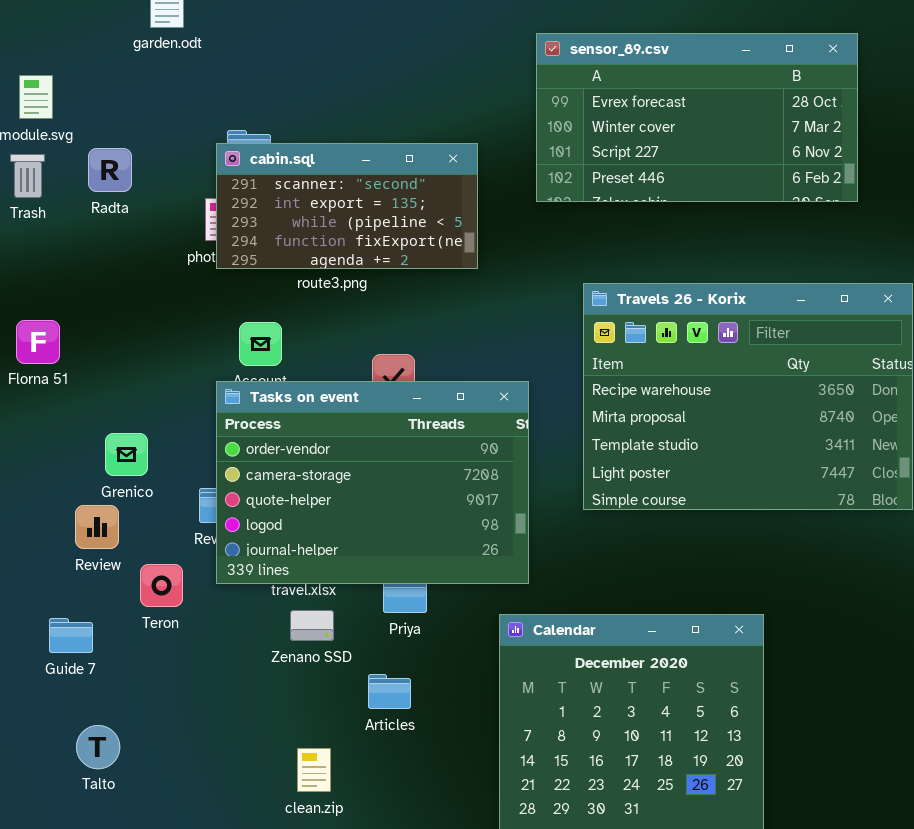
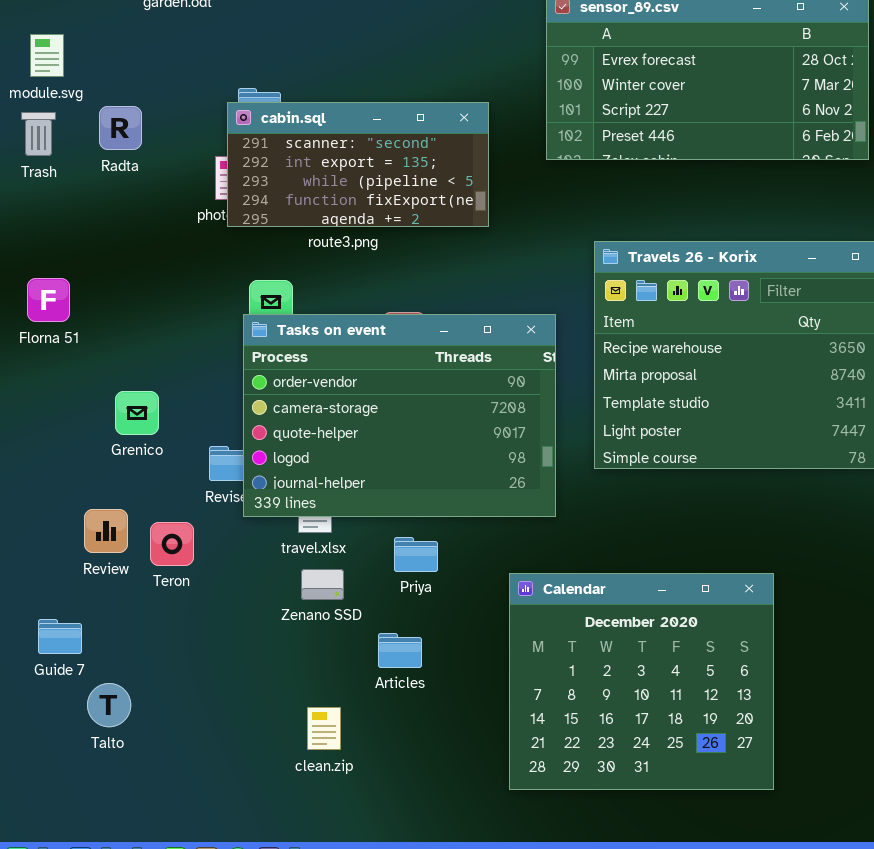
Tasks on event: [216,381,529,584] -> [243,314,556,517], moved
Review: [75,505,119,549] -> [84,509,128,553], moved
Guide 7: [49,618,93,653] -> [38,619,82,654], moved

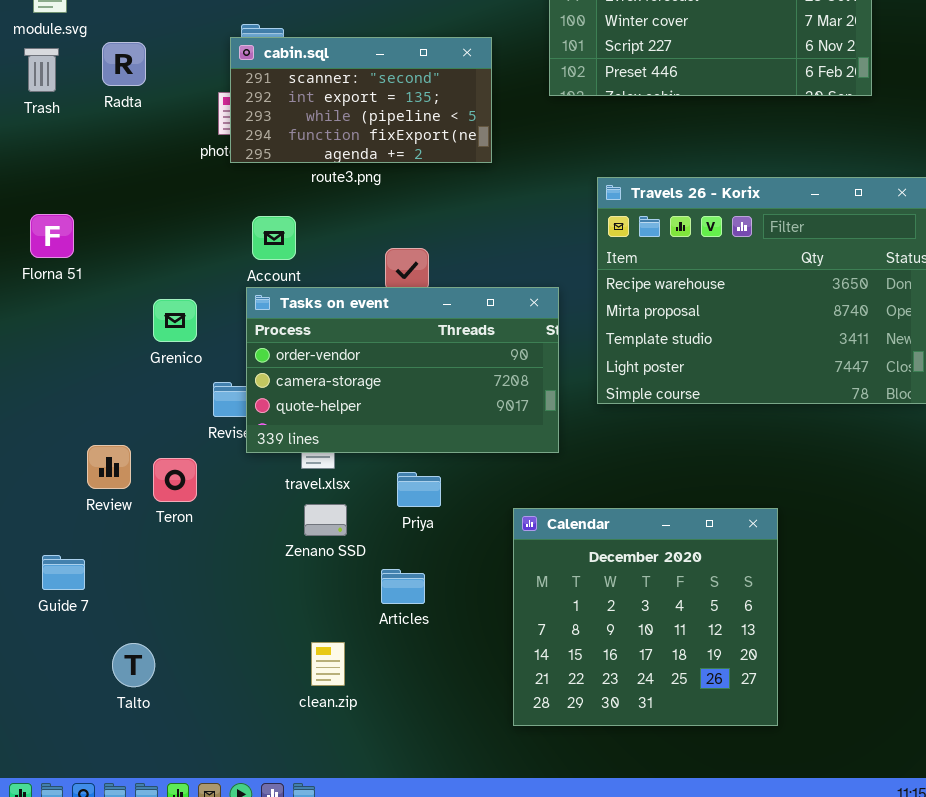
Tasks on event: [243,314,556,517] -> [246,287,559,453], resized
Grenico: [115,391,159,435] -> [153,299,197,342], moved
Talto: [87,683,131,727] -> [112,643,155,687], moved

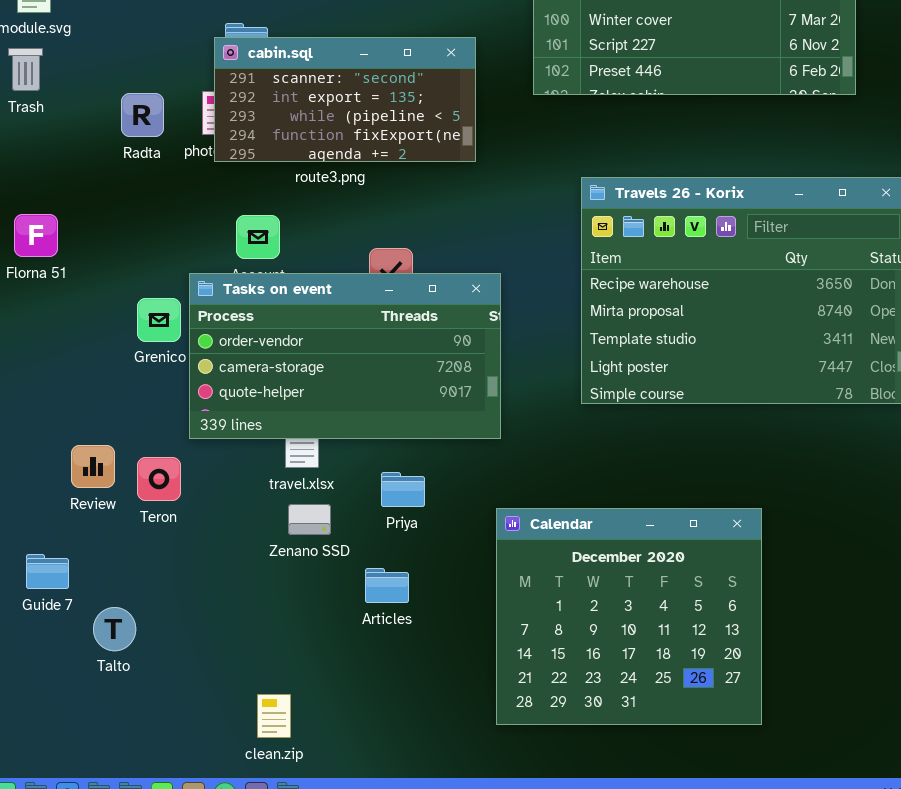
Radta: [102,42,146,86] -> [121,93,164,137], moved
Tasks on event: [246,287,559,453] -> [189,273,501,439], moved
clean.zip: [311,642,345,686] -> [257,694,291,738], moved
Talto: [112,643,155,687] -> [93,607,136,651], moved

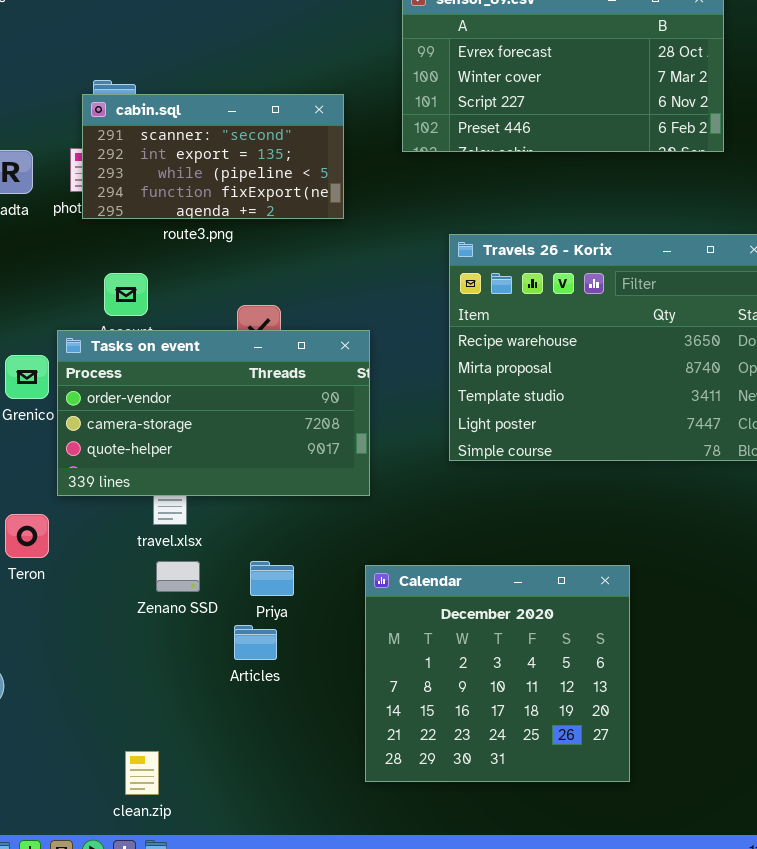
Priya: [381,472,425,507] -> [250,561,294,596], moved

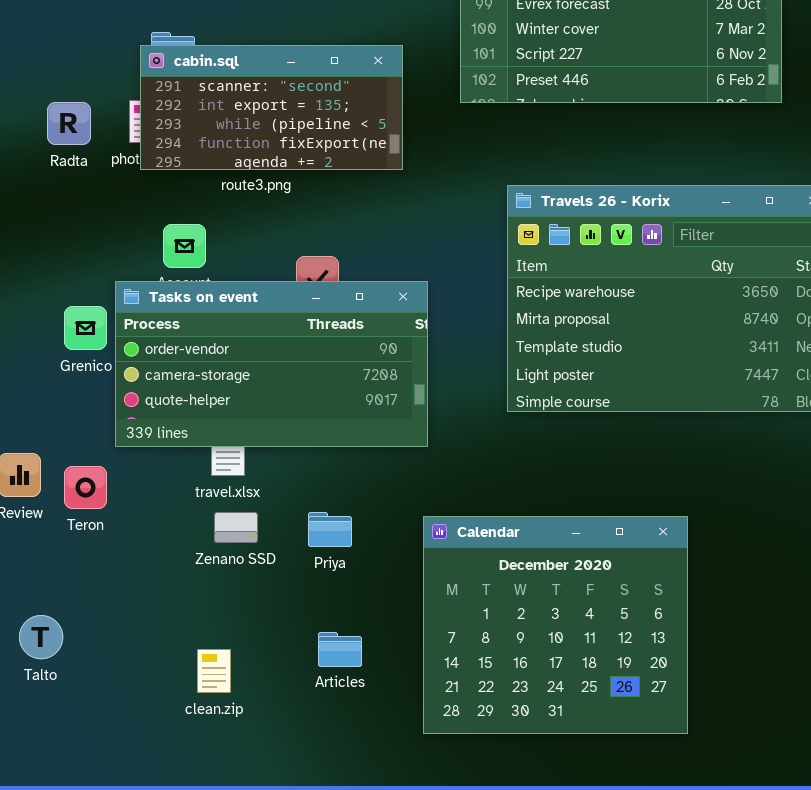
Articles: [234,625,277,660] -> [318,632,362,667], moved
clean.zip: [125,751,159,795] -> [197,649,231,693], moved

